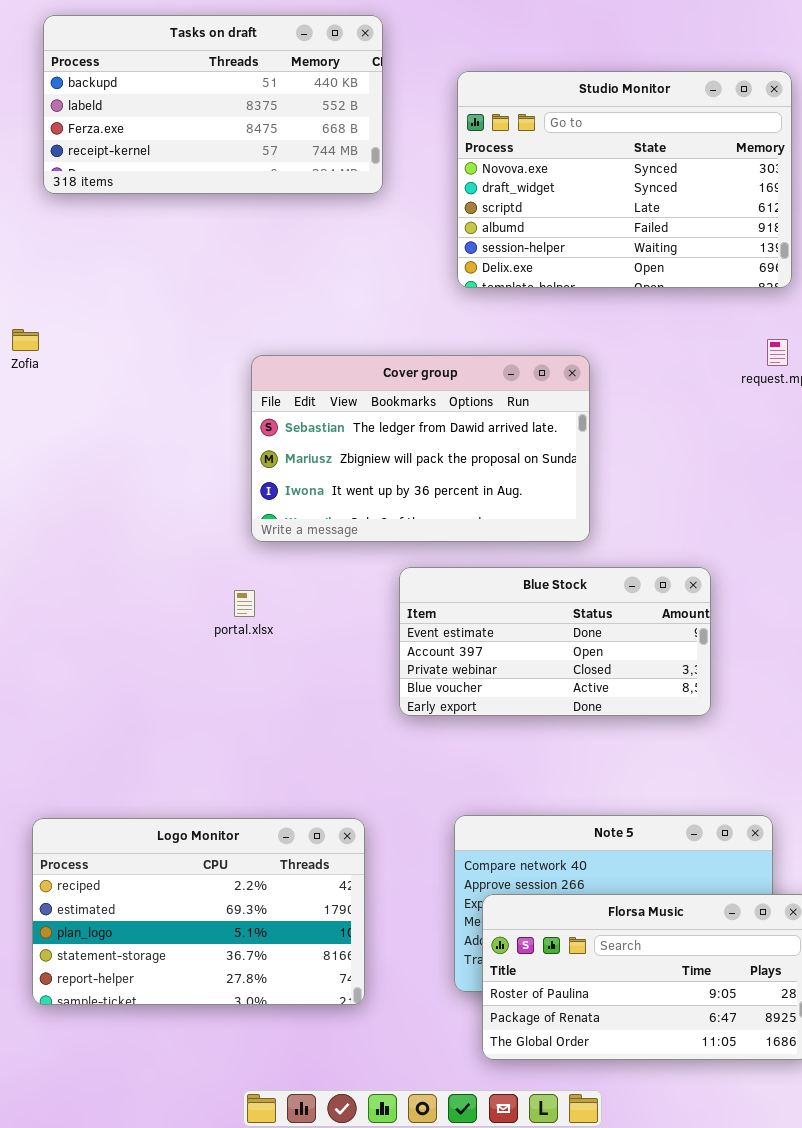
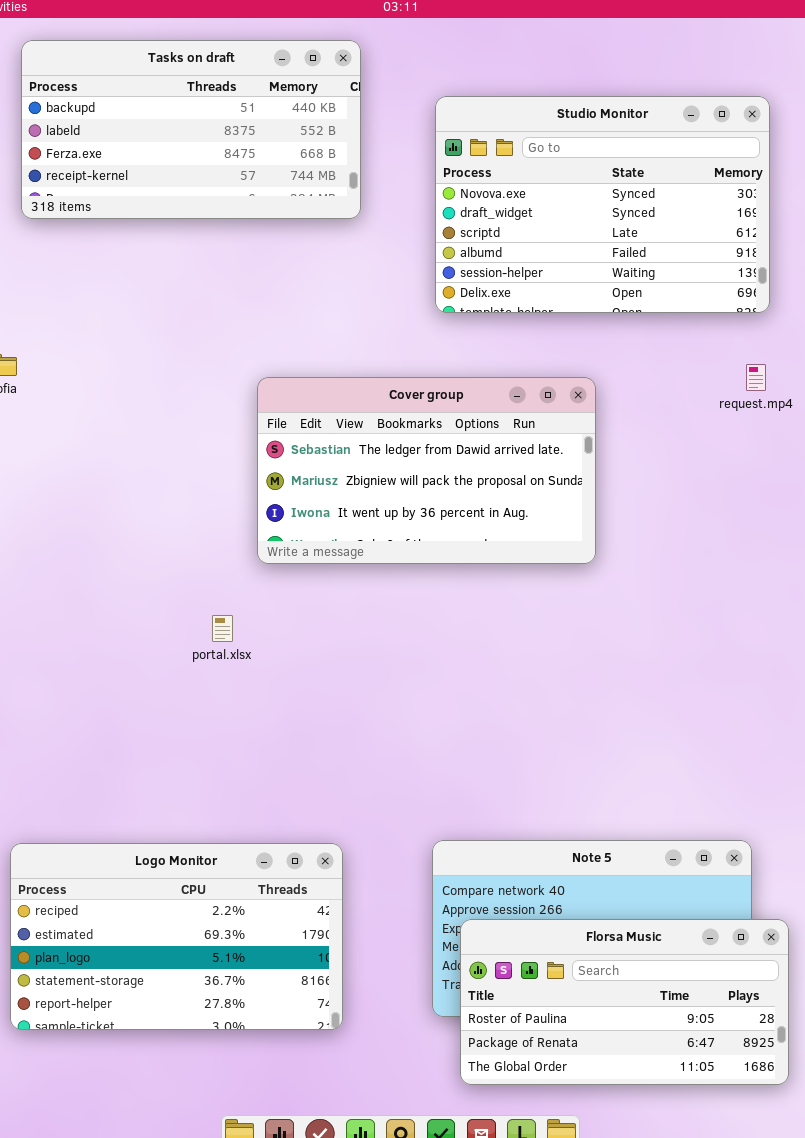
Cover group: [251,355,590,542] -> [257,377,596,564], moved
Blue Stock: [399,567,711,716] -> none, closed

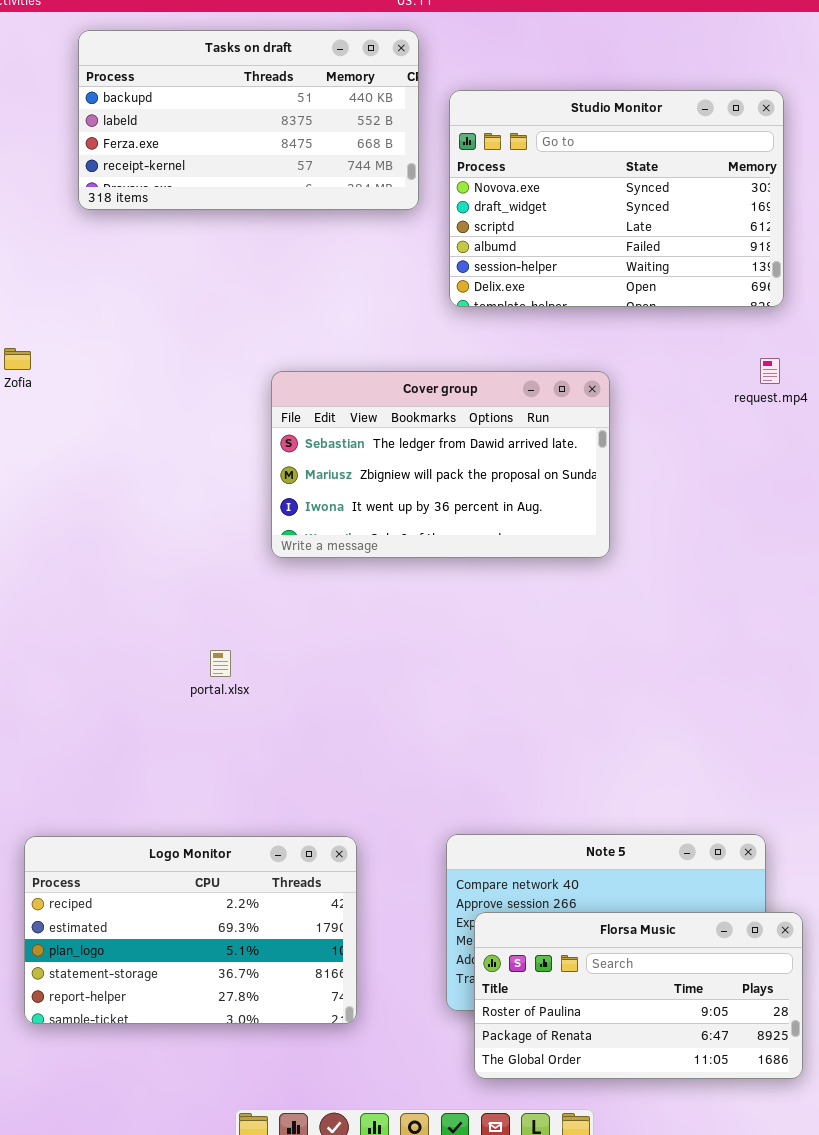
Tasks on draft: [21,40,361,219] -> [78,30,419,210], moved
portal.xlsx: [212,615,233,642] -> [210,650,231,677], moved

